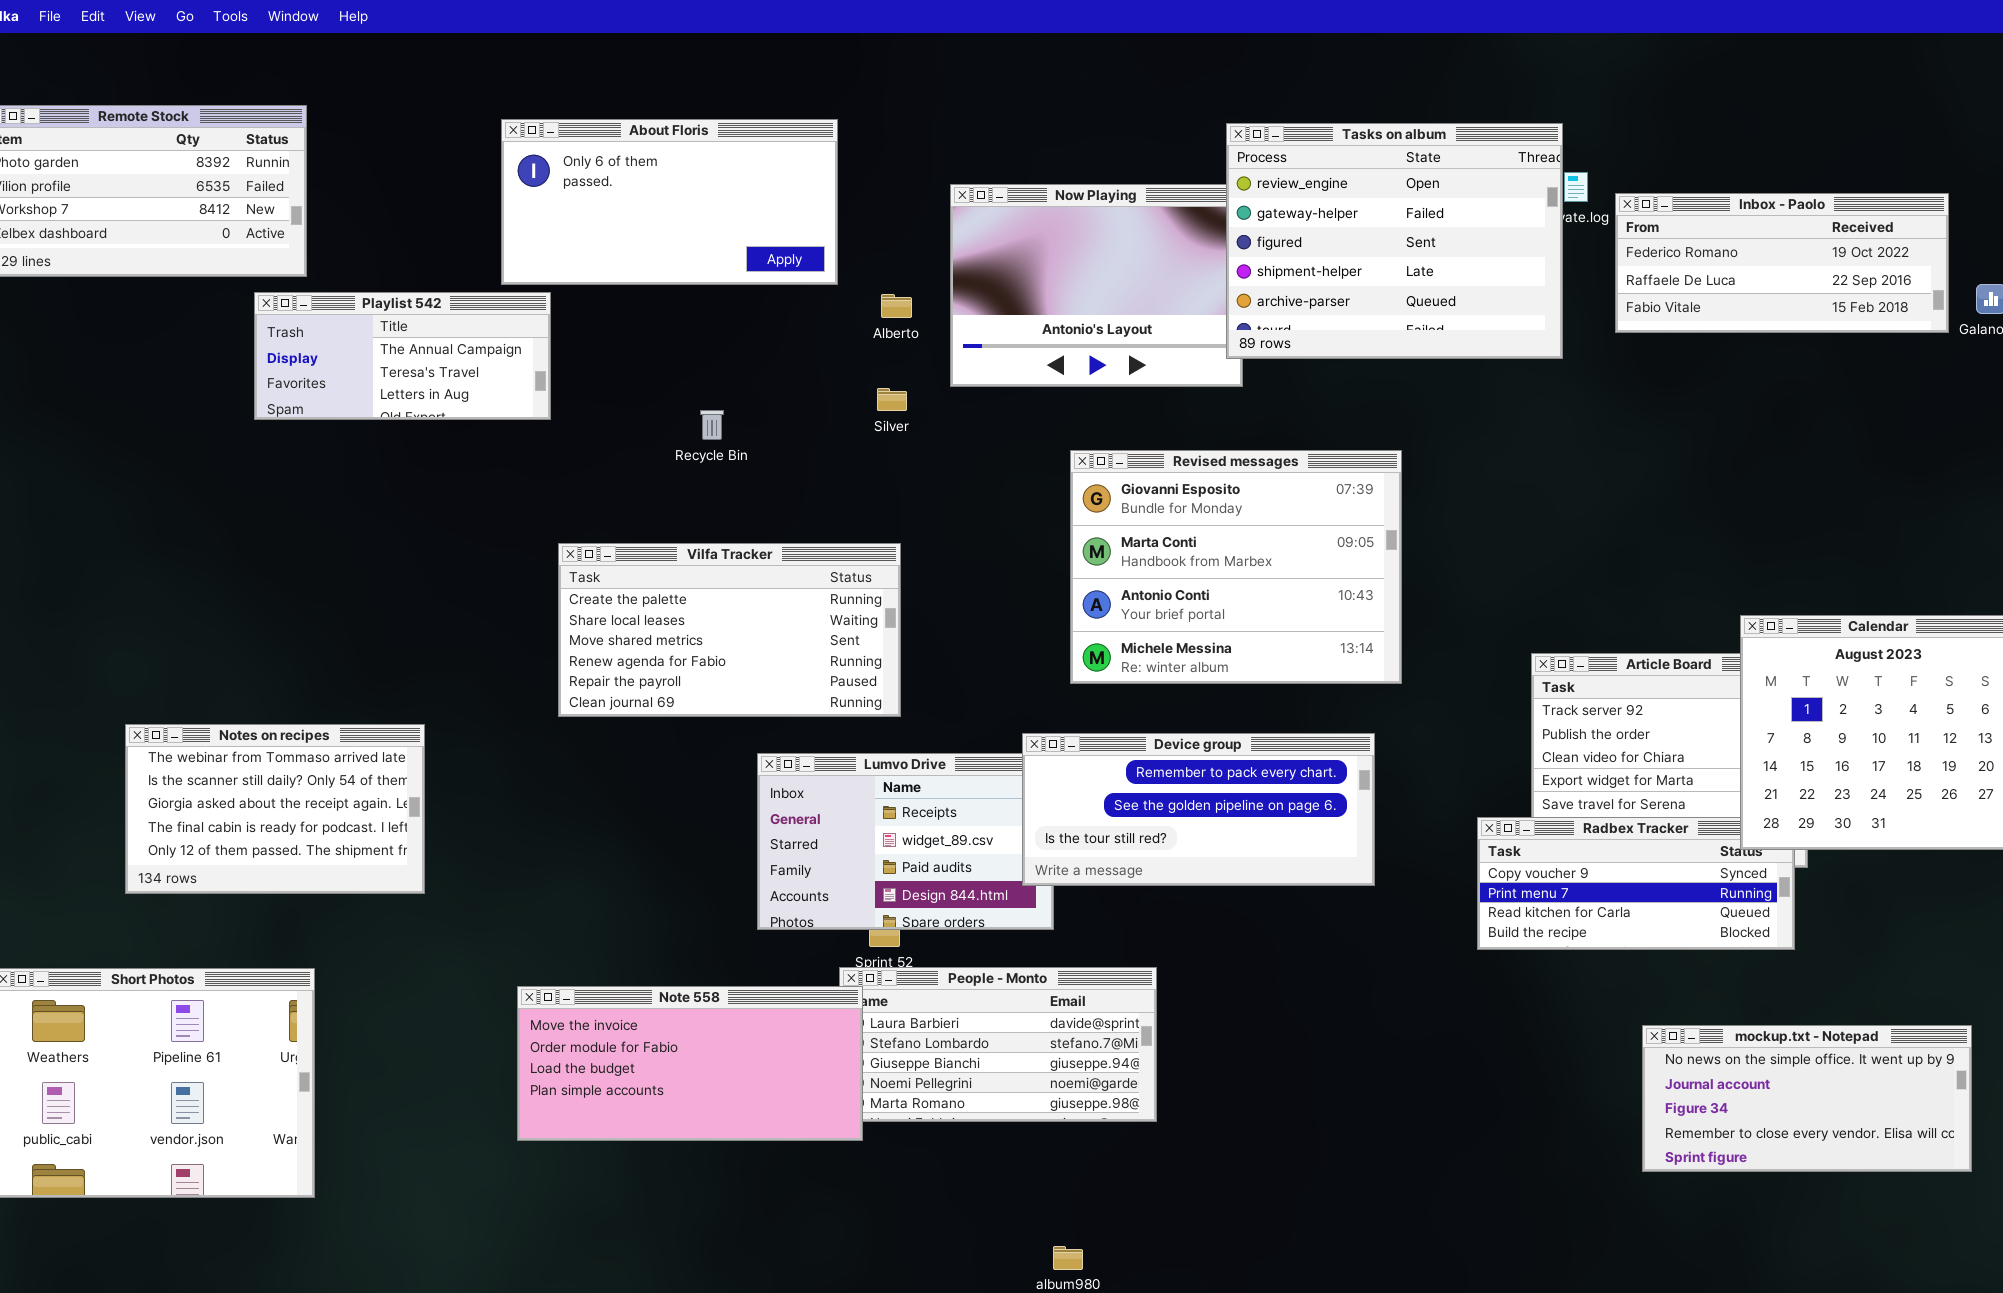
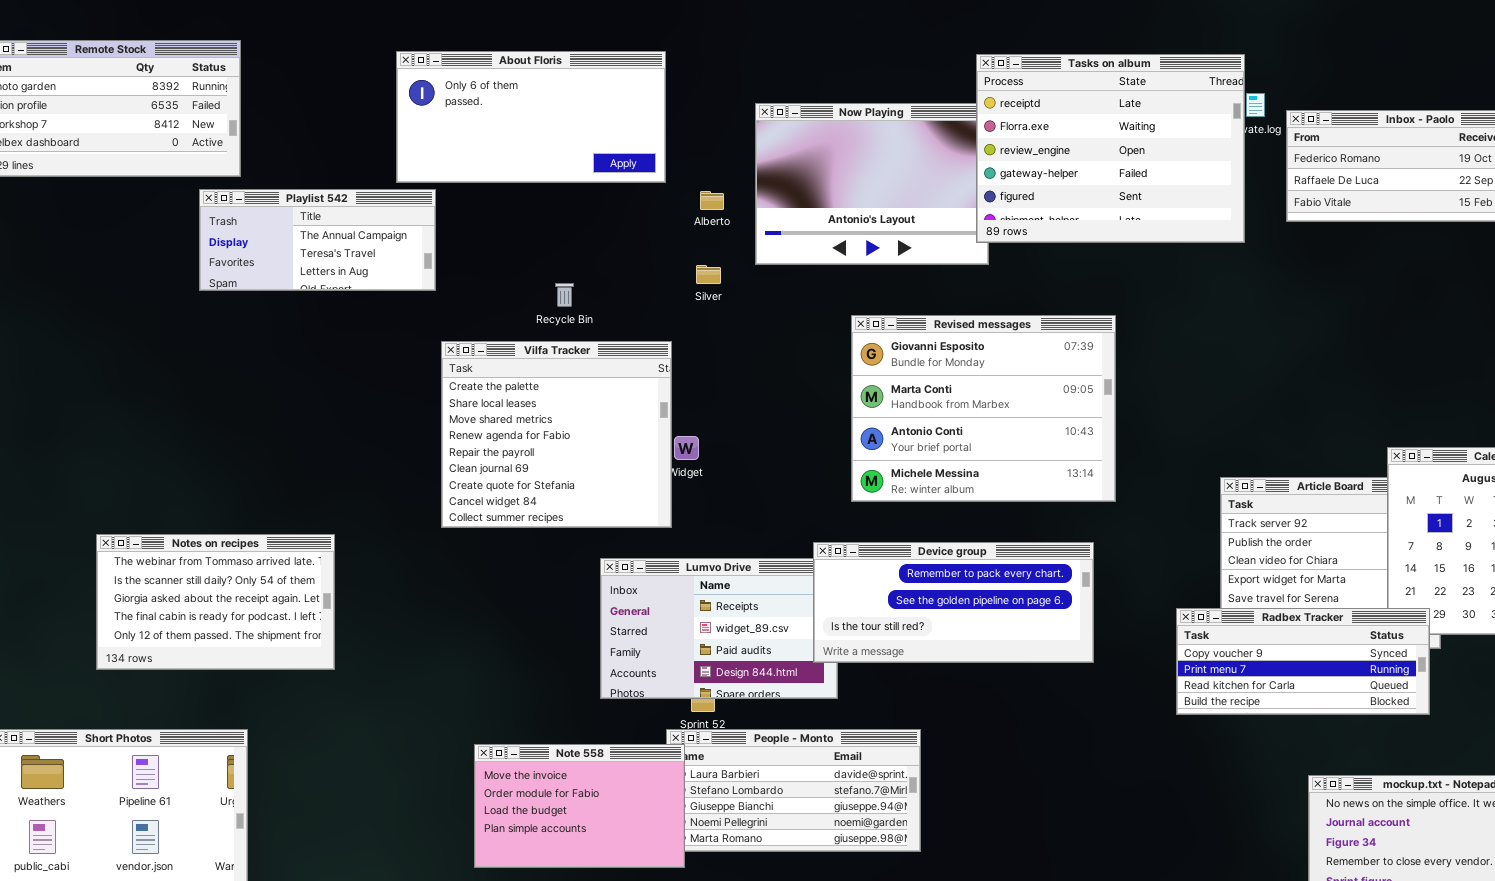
Tasks on album: [1226,123,1563,359] -> [976,54,1245,243], scrolled up 2 rows
Vilfa Tracker: [558,543,901,717] -> [441,341,672,528], resized
Radbex Tracker: [1477,817,1795,950] -> [1176,608,1430,715], raised
Note 558: [517,986,863,1141] -> [474,744,685,868], resized

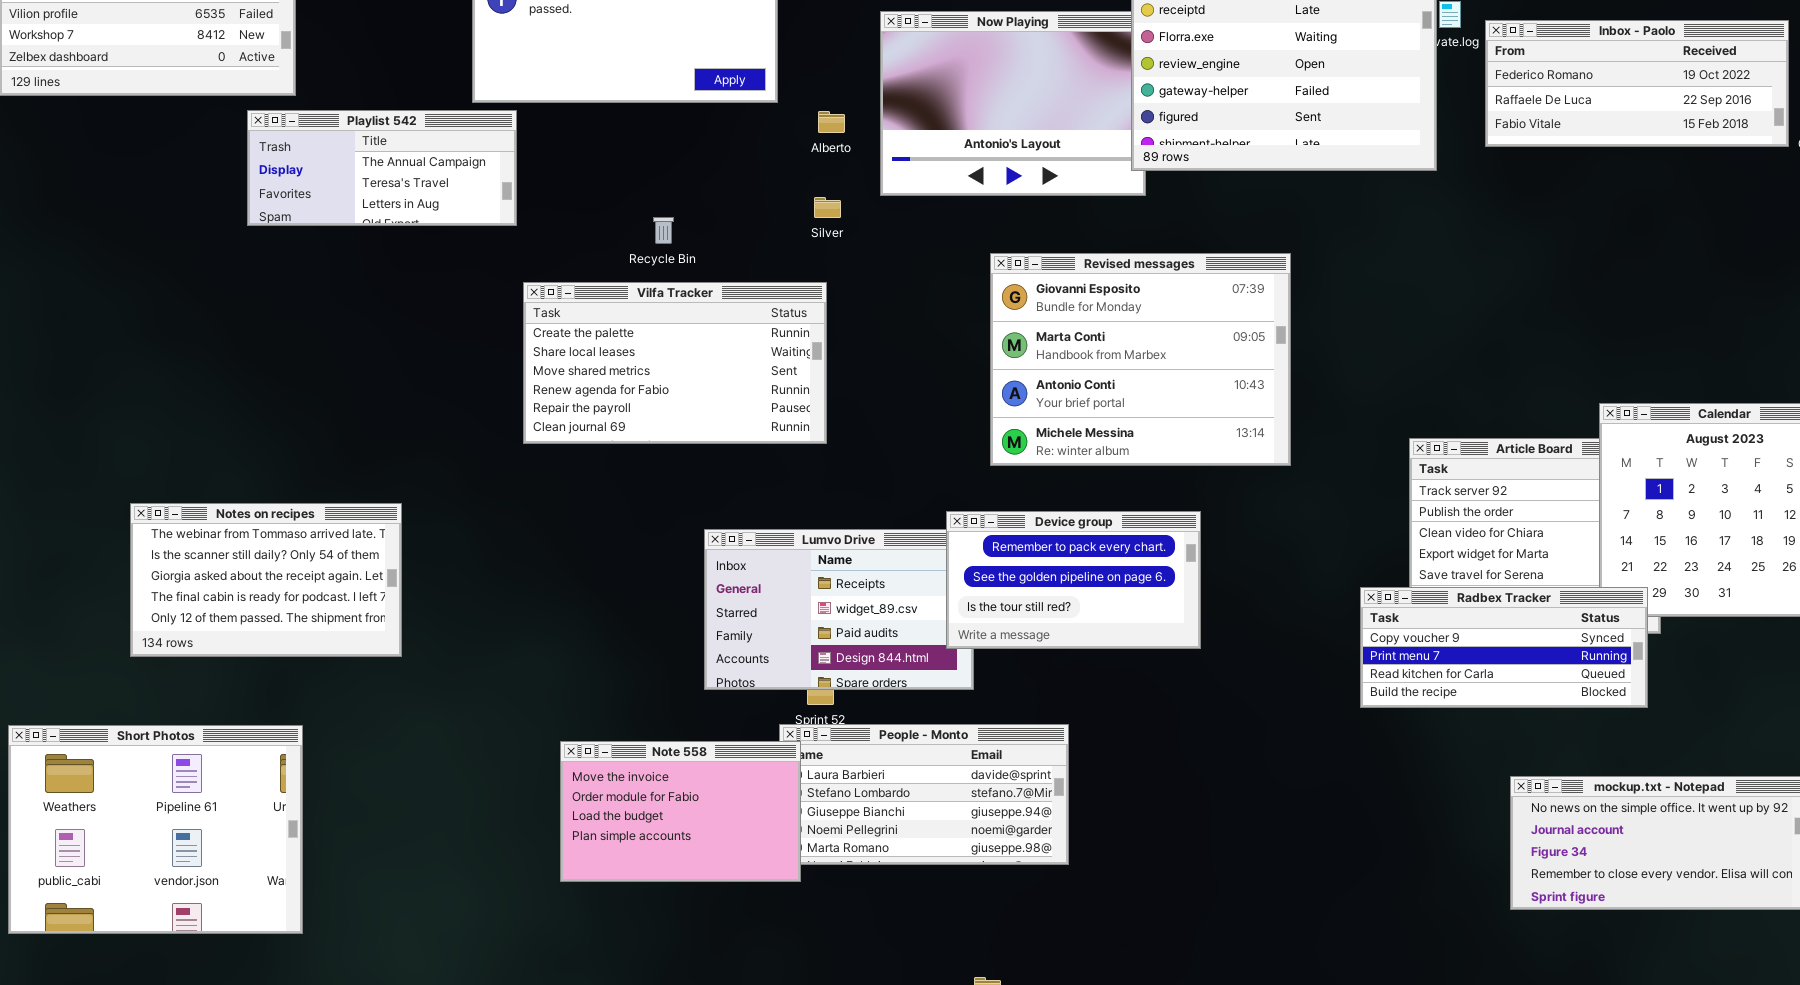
Vilfa Tracker: [441,341,672,528] -> [523,282,827,444], resized
Device group: [813,542,1094,663] -> [946,511,1201,649], resized

